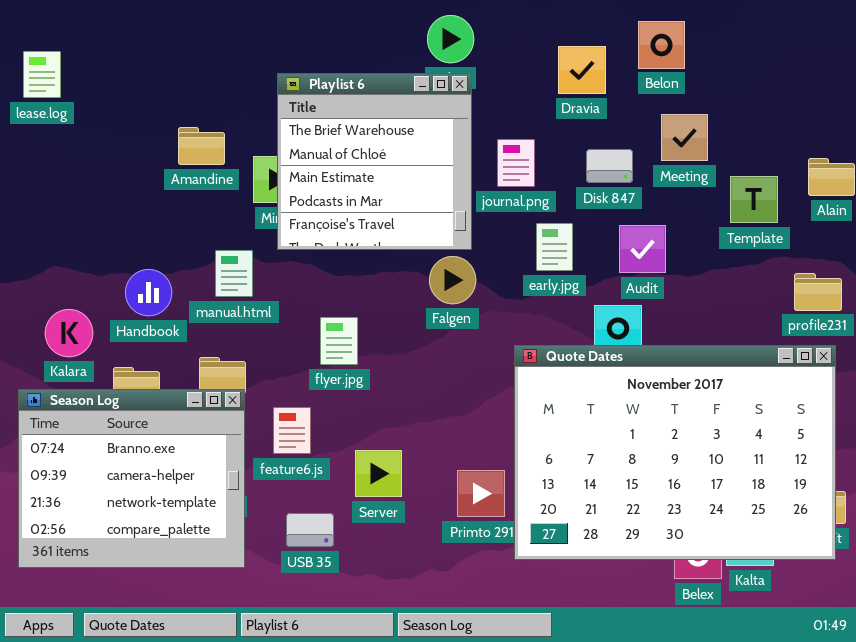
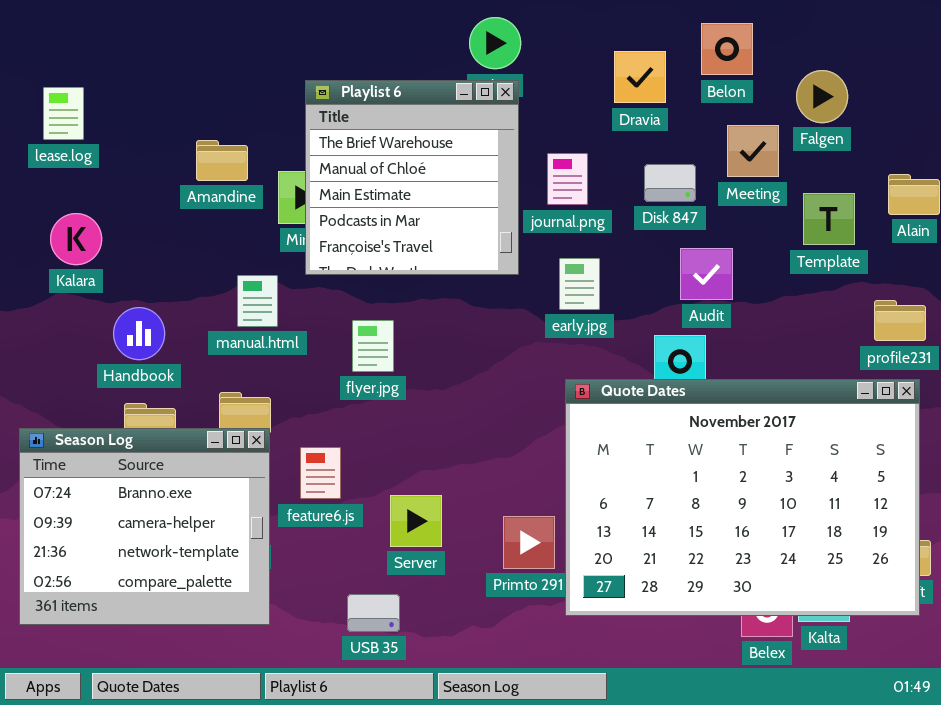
lease.log: [23,51,61,98] -> [43,87,84,140], moved
early.jpg: [536,223,573,271] -> [559,258,600,310], moved
Falgen: [429,256,476,304] -> [796,70,848,123], moved
Handbook: [125,269,172,316] -> [113,307,165,360], moved
Kalara: [45,309,93,357] -> [50,213,102,265], moved
flyer.jpg: [320,317,358,365] -> [352,320,394,372], moved
USB 35: [286,513,334,547] -> [347,594,400,632], moved

